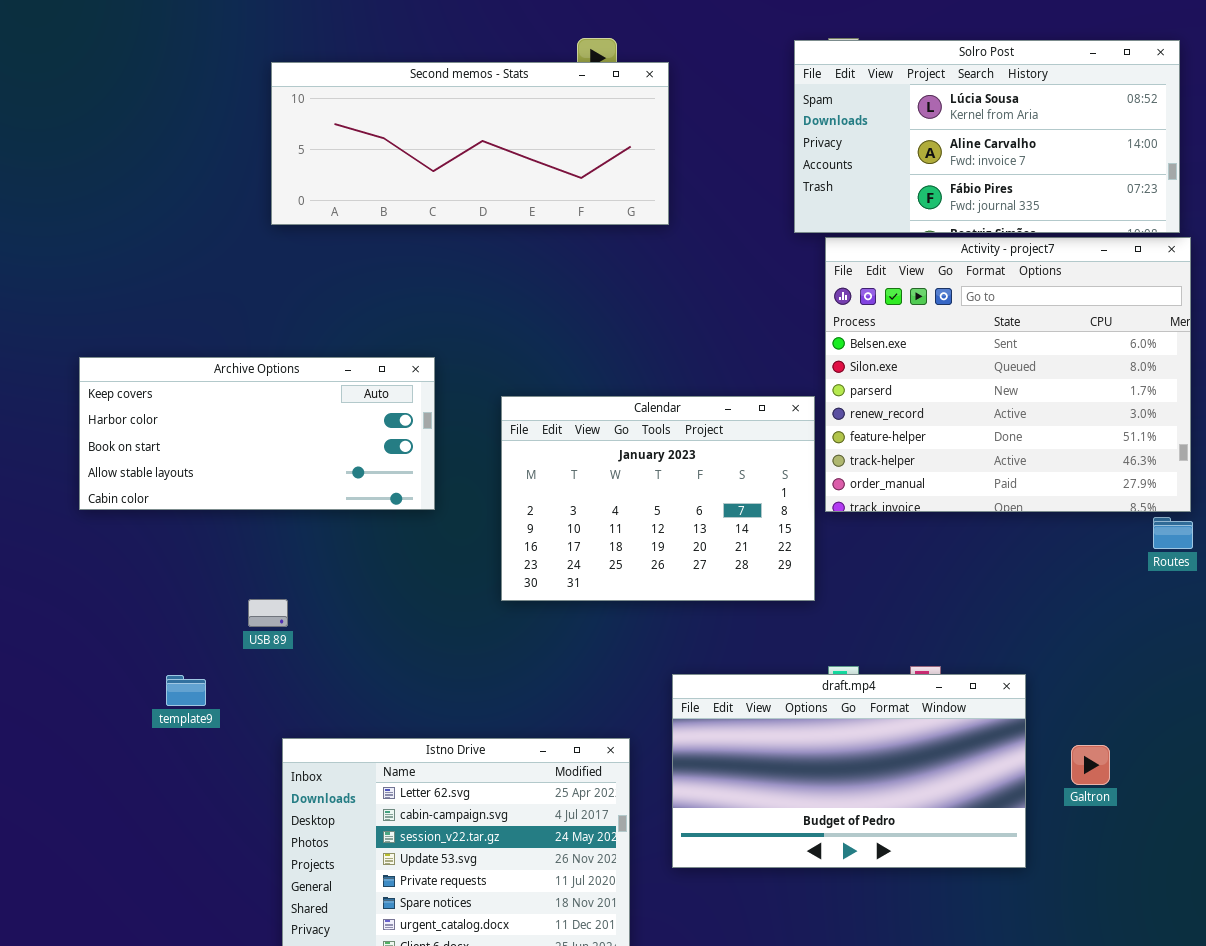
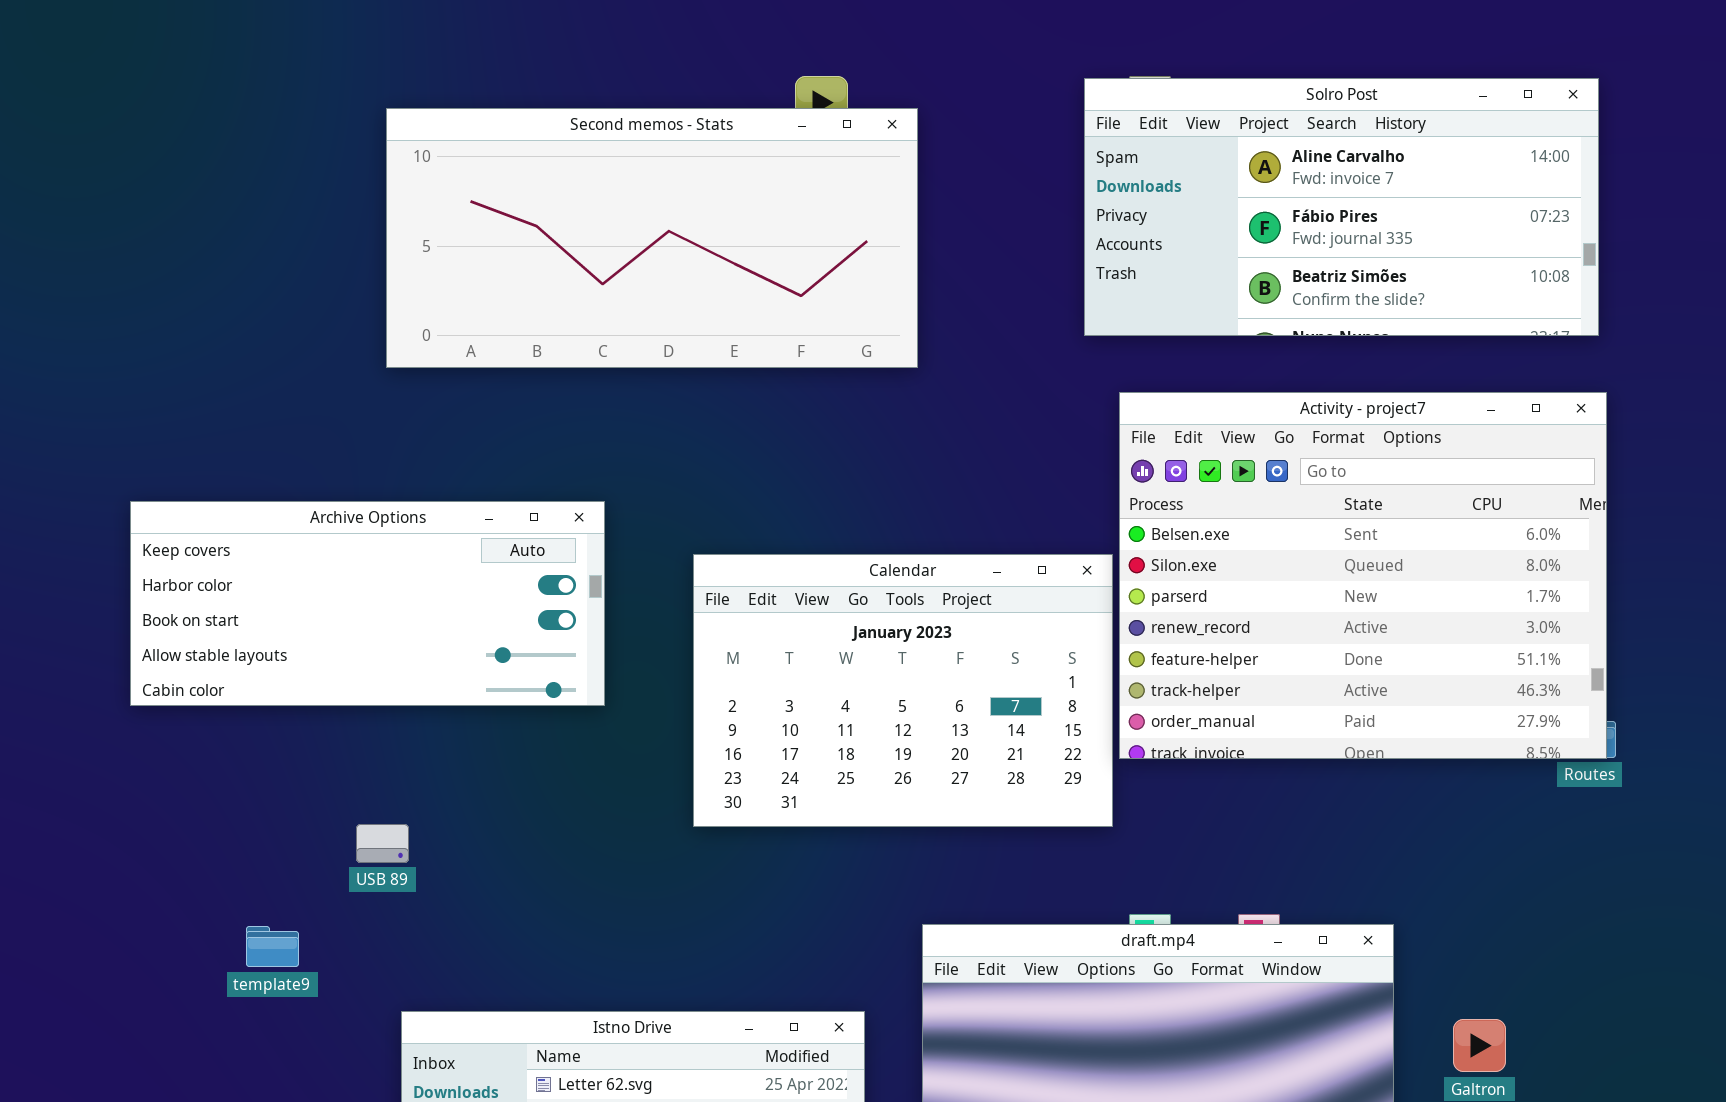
Solro Post: [794,40,1180,233] -> [1084,78,1599,336], scrolled down 1 row
Second memos - Stats: [271,62,669,225] -> [386,108,918,368], resized
Activity - project7: [825,237,1191,512] -> [1119,392,1607,759], moved

